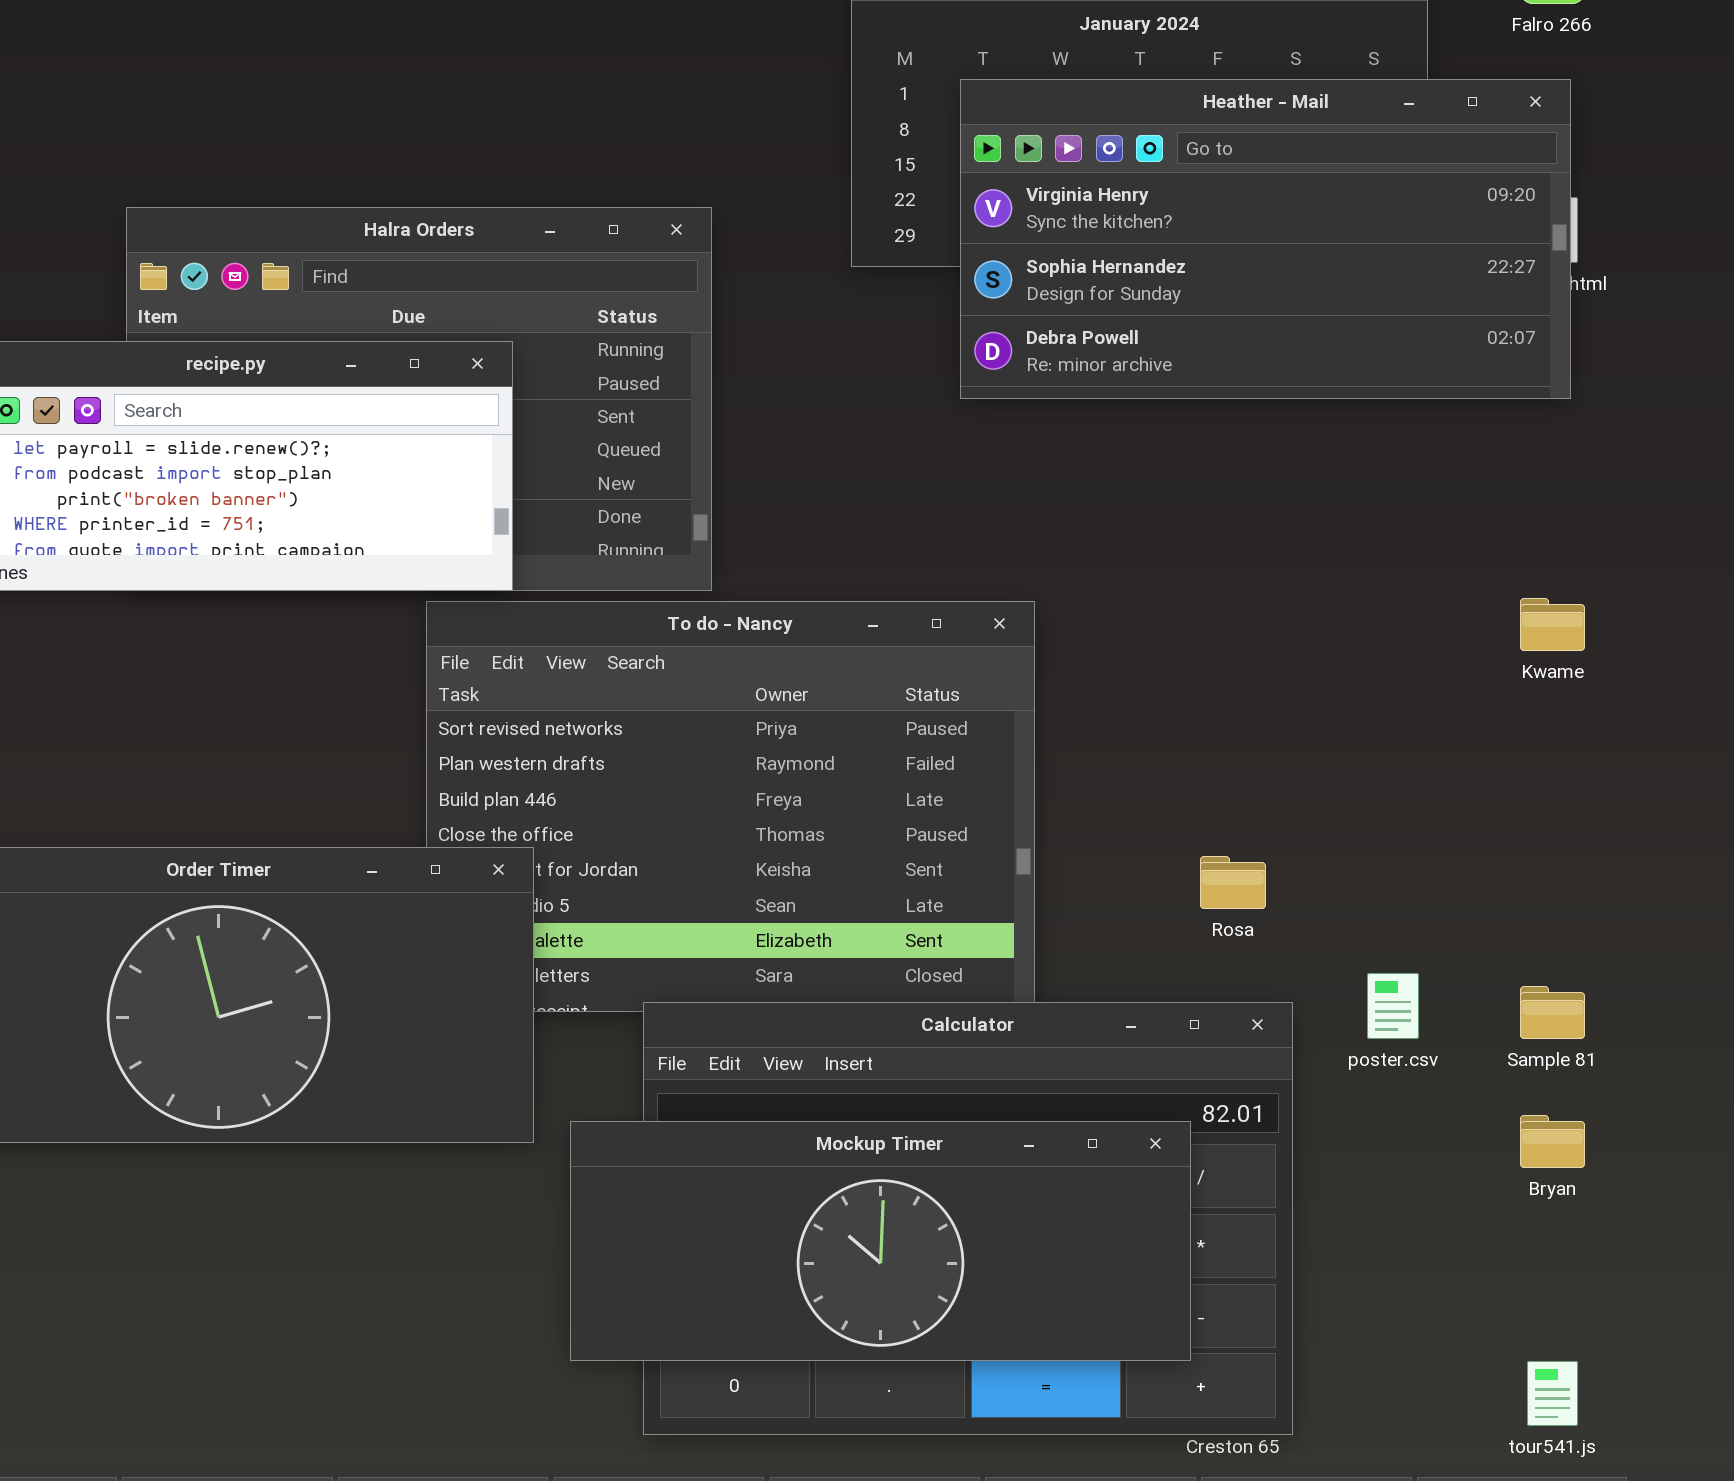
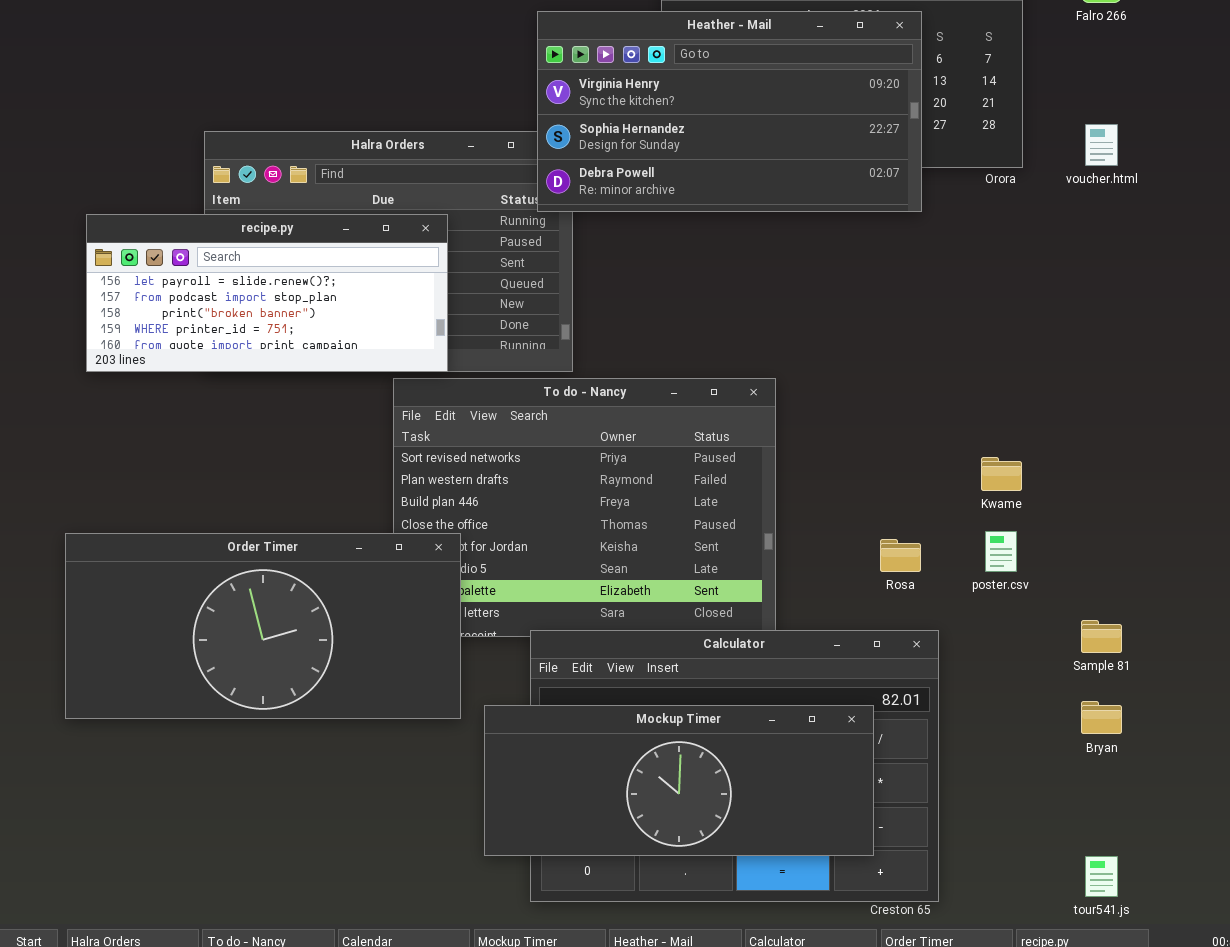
Heather - Mail: [960,79,1571,399] -> [537,11,922,212], moved
Kwame: [1520,598,1585,651] -> [981,457,1022,491], moved
poster.csv: [1367,973,1419,1039] -> [985,531,1017,572], moved

